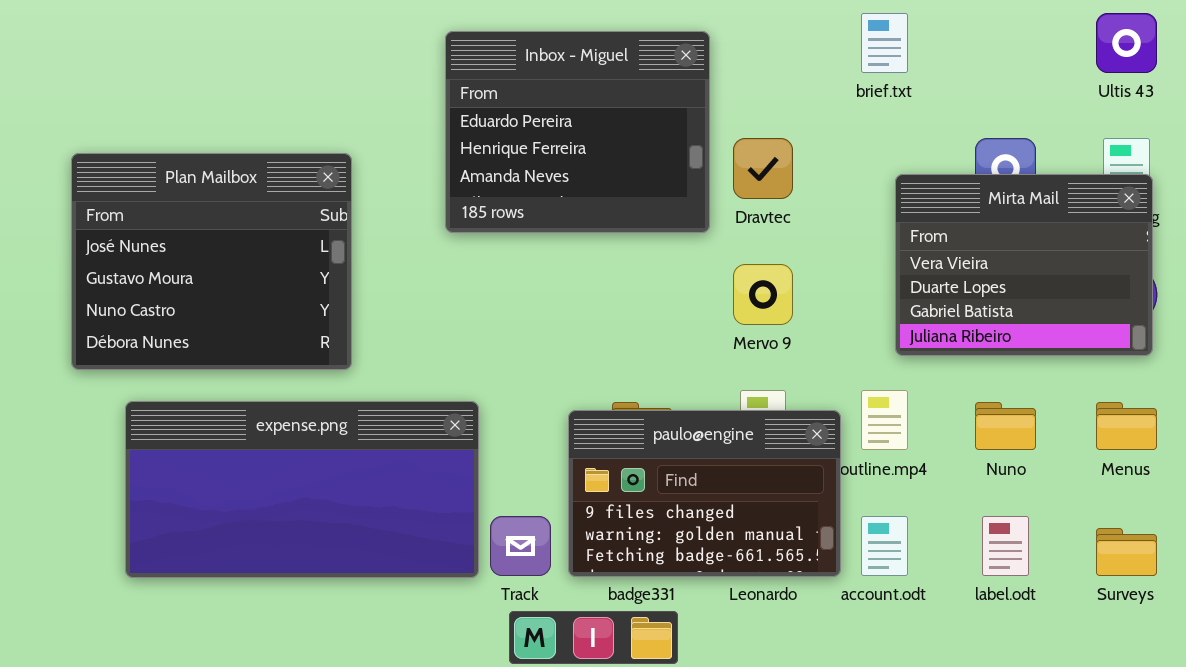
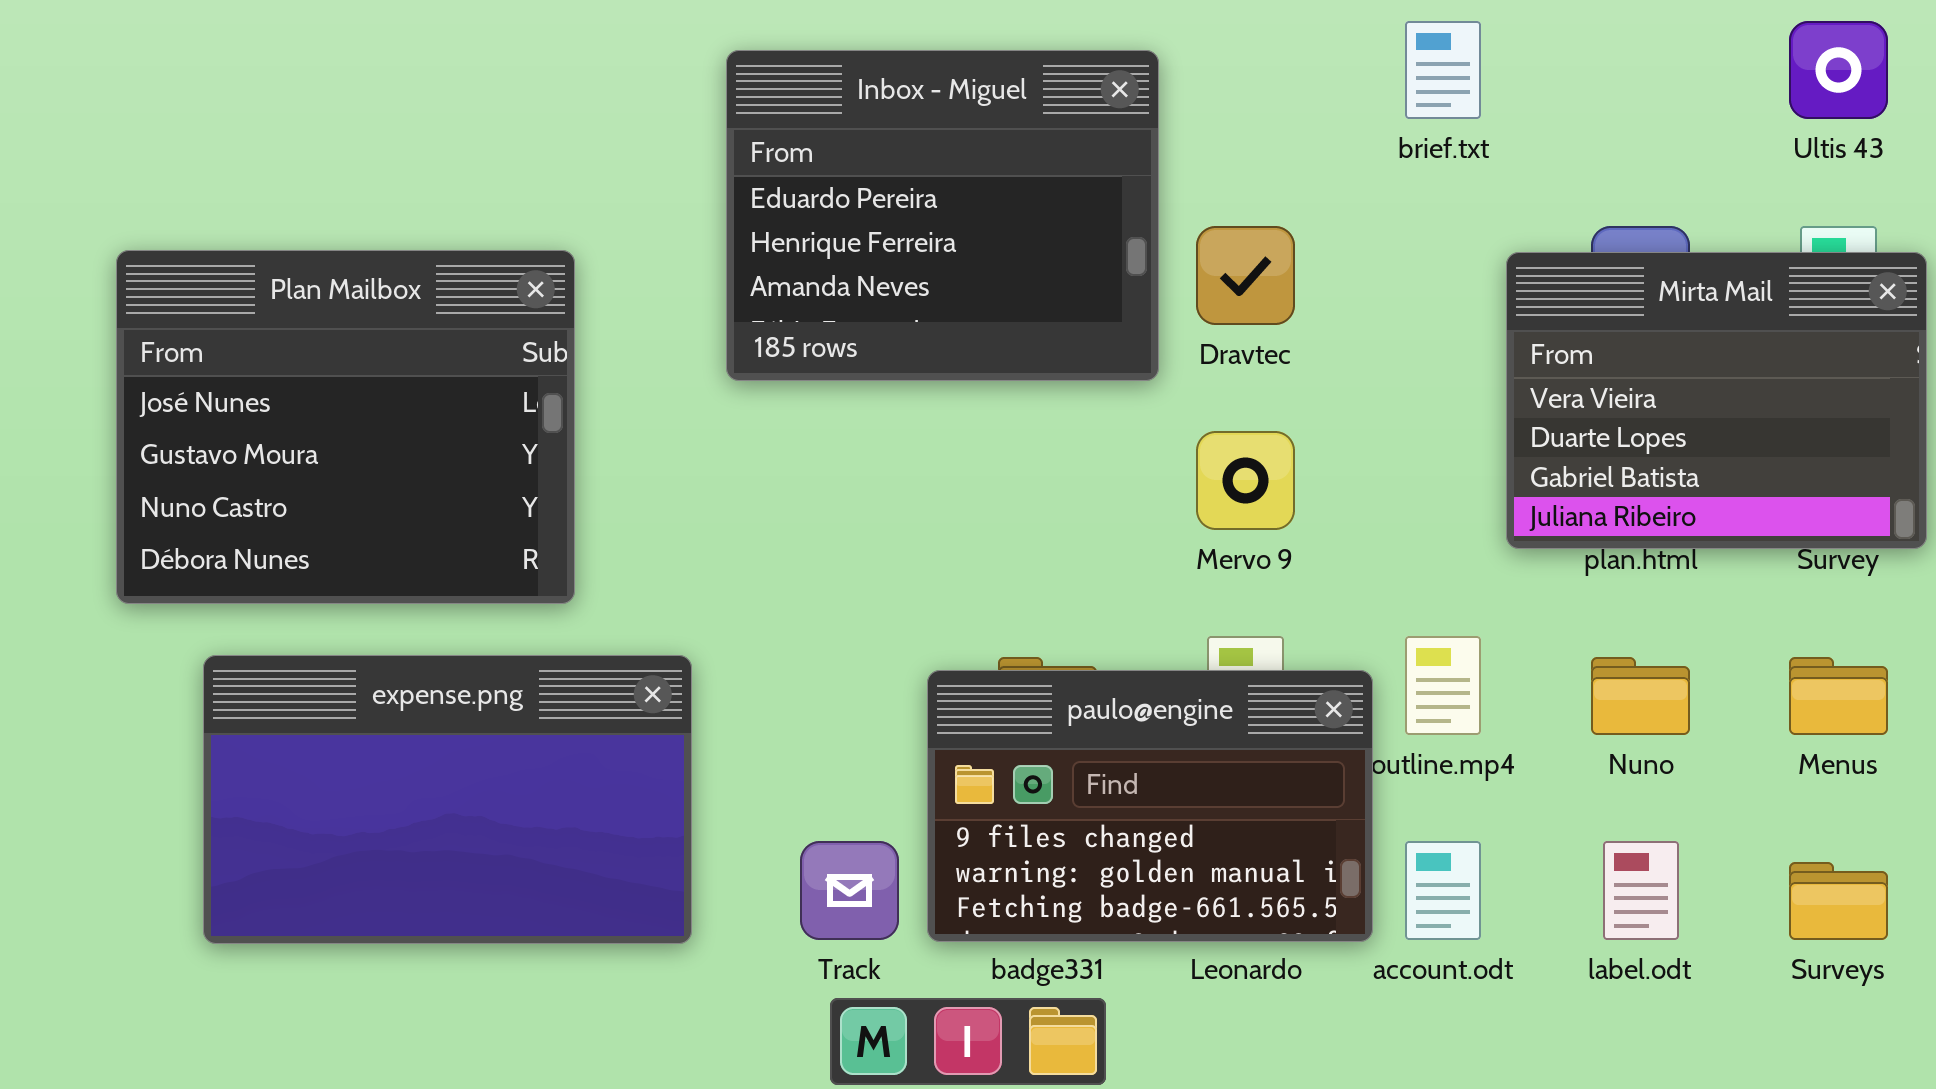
Mirta Mail: [895,174,1153,356] -> [1506,252,1927,549], moved
expense.png: [125,401,479,578] -> [203,655,692,944], resized

